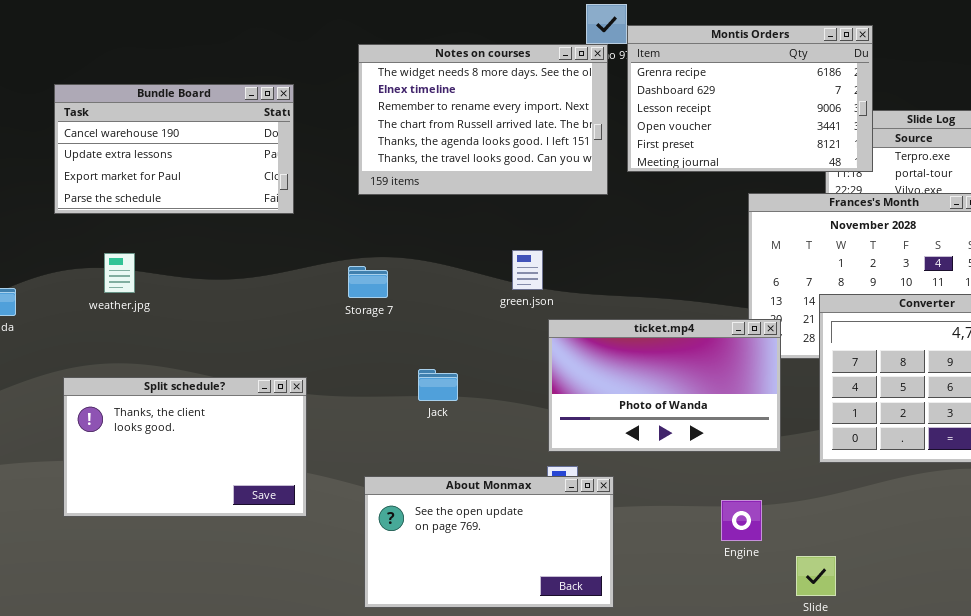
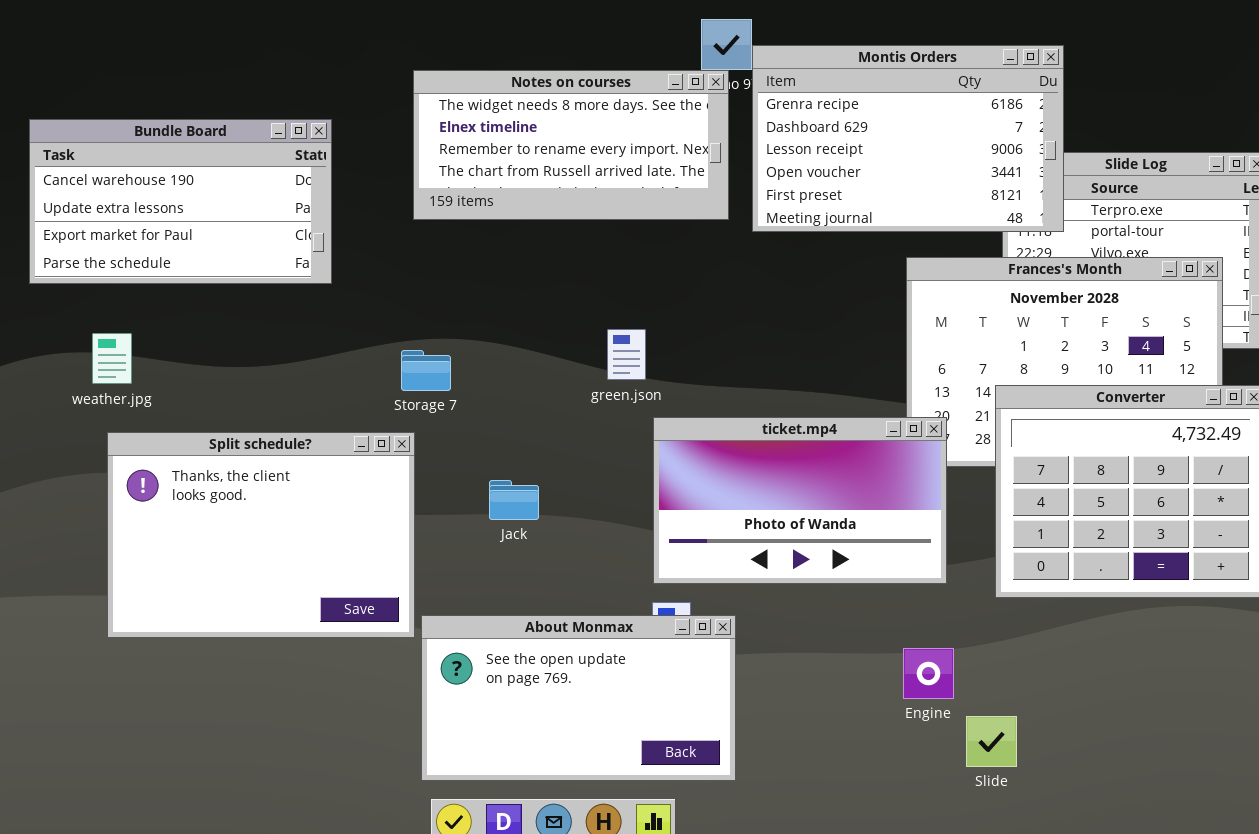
Notes on courses: [358,44,608,195] -> [413,70,729,220], resized
Split schedule?: [63,377,307,517] -> [107,432,415,638], moved, resized
Engine: [721,500,762,541] -> [903,648,954,699], moved

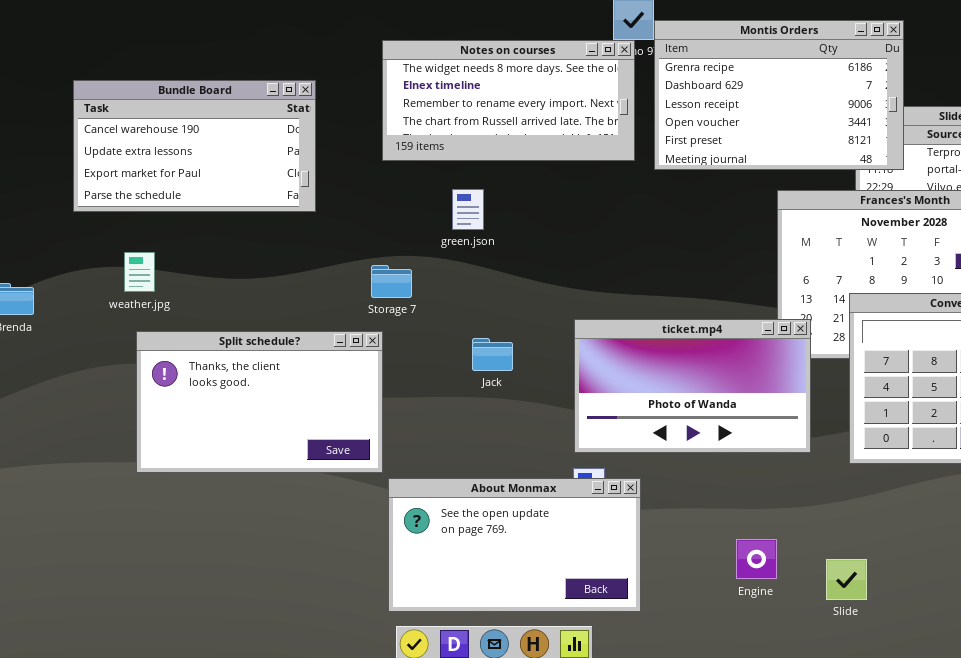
green.json: [607,329,646,380] -> [452,189,484,230], moved
Split schedule?: [107,432,415,638] -> [136,331,383,473], resized
Jack: [489,480,539,520] -> [472,338,513,371], moved
Engine: [903,648,954,699] -> [736,539,777,579], moved

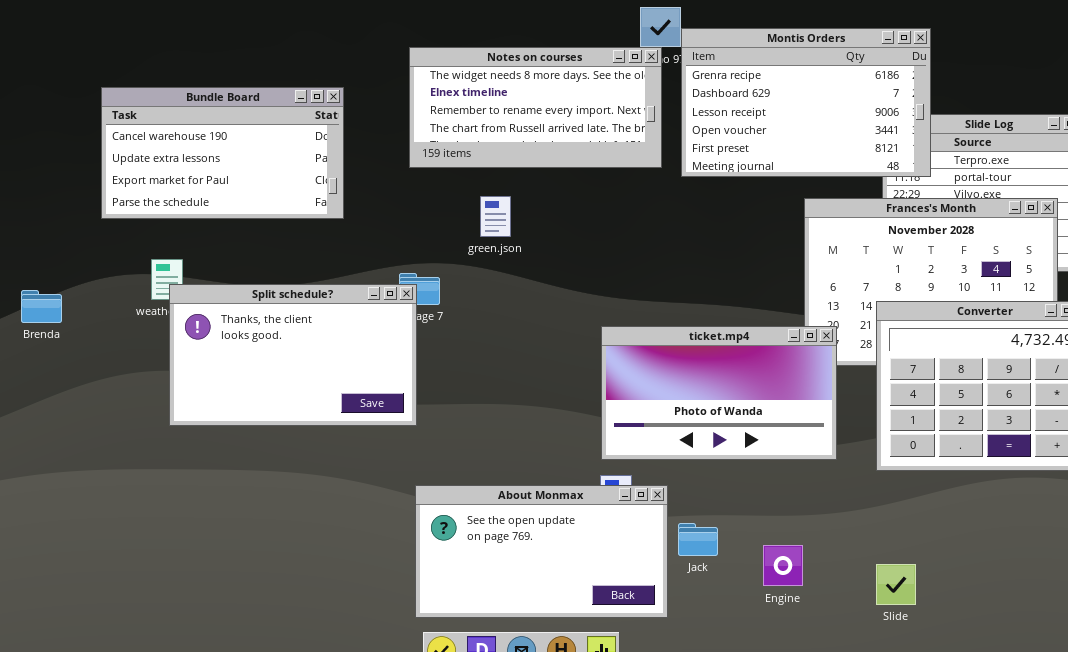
Split schedule?: [136,331,383,473] -> [169,284,417,426], moved
Jack: [472,338,513,371] -> [678,523,718,556], moved
Slide: [826,559,867,600] -> [876,564,916,605], moved

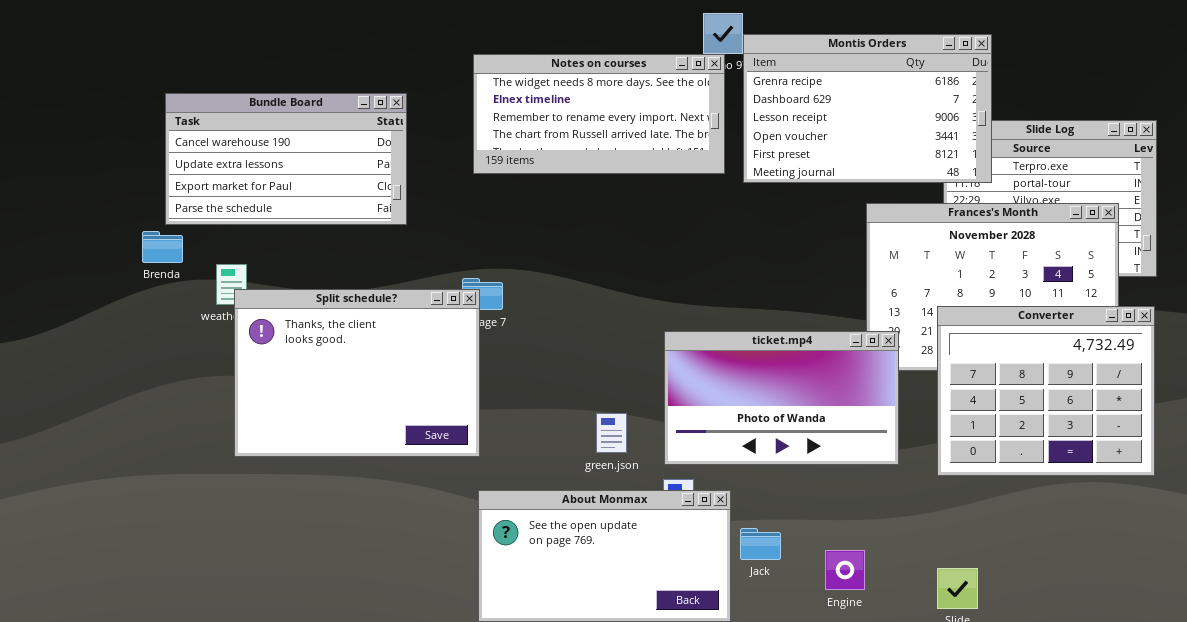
green.json: [480,196,511,237] -> [596,413,627,453], moved
Split schedule?: [169,284,417,426] -> [234,289,480,457], resized
Brenda: [21,290,62,323] -> [142,231,183,263], moved

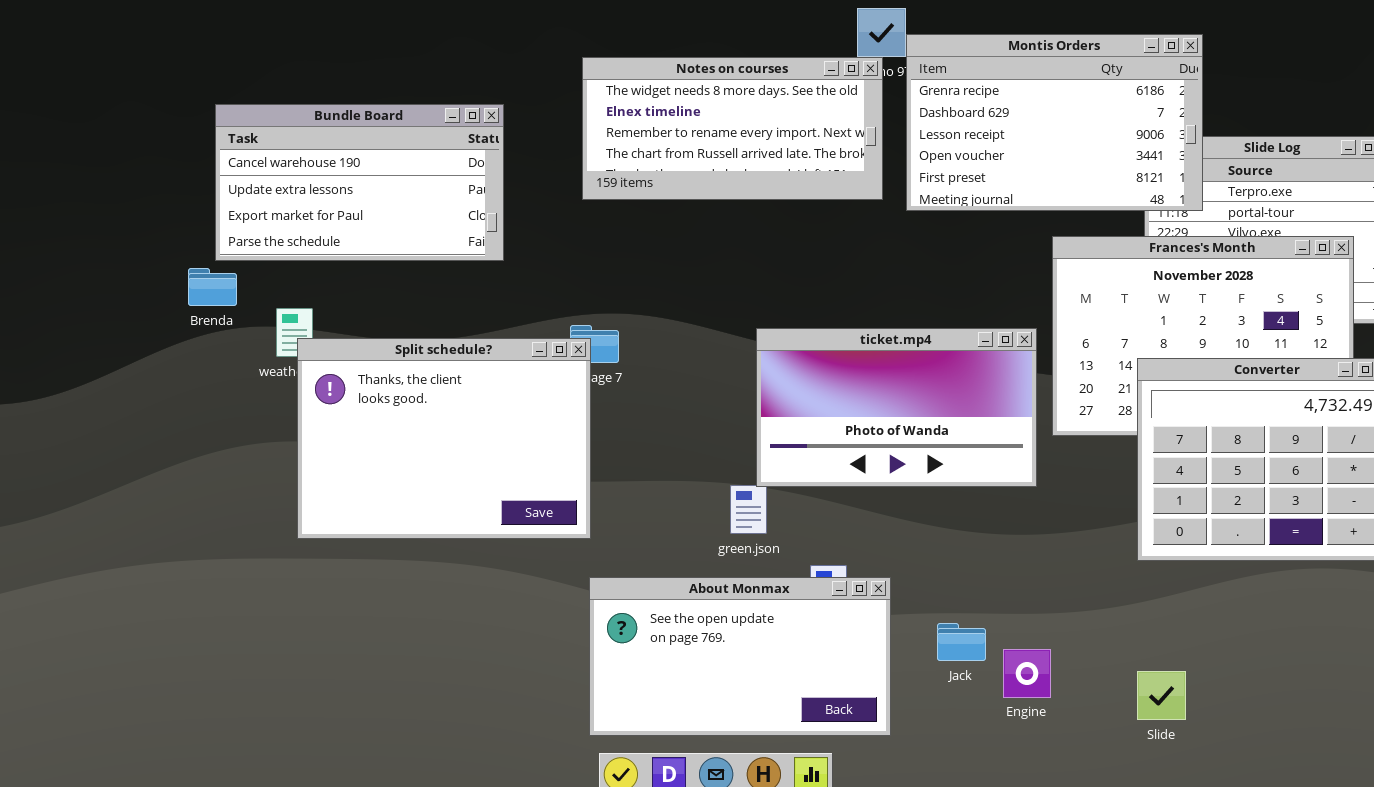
ticket.mp4: [664,331,899,465] -> [756,328,1037,487], moved
Jack: [740,528,781,560] -> [937,623,986,661], moved

